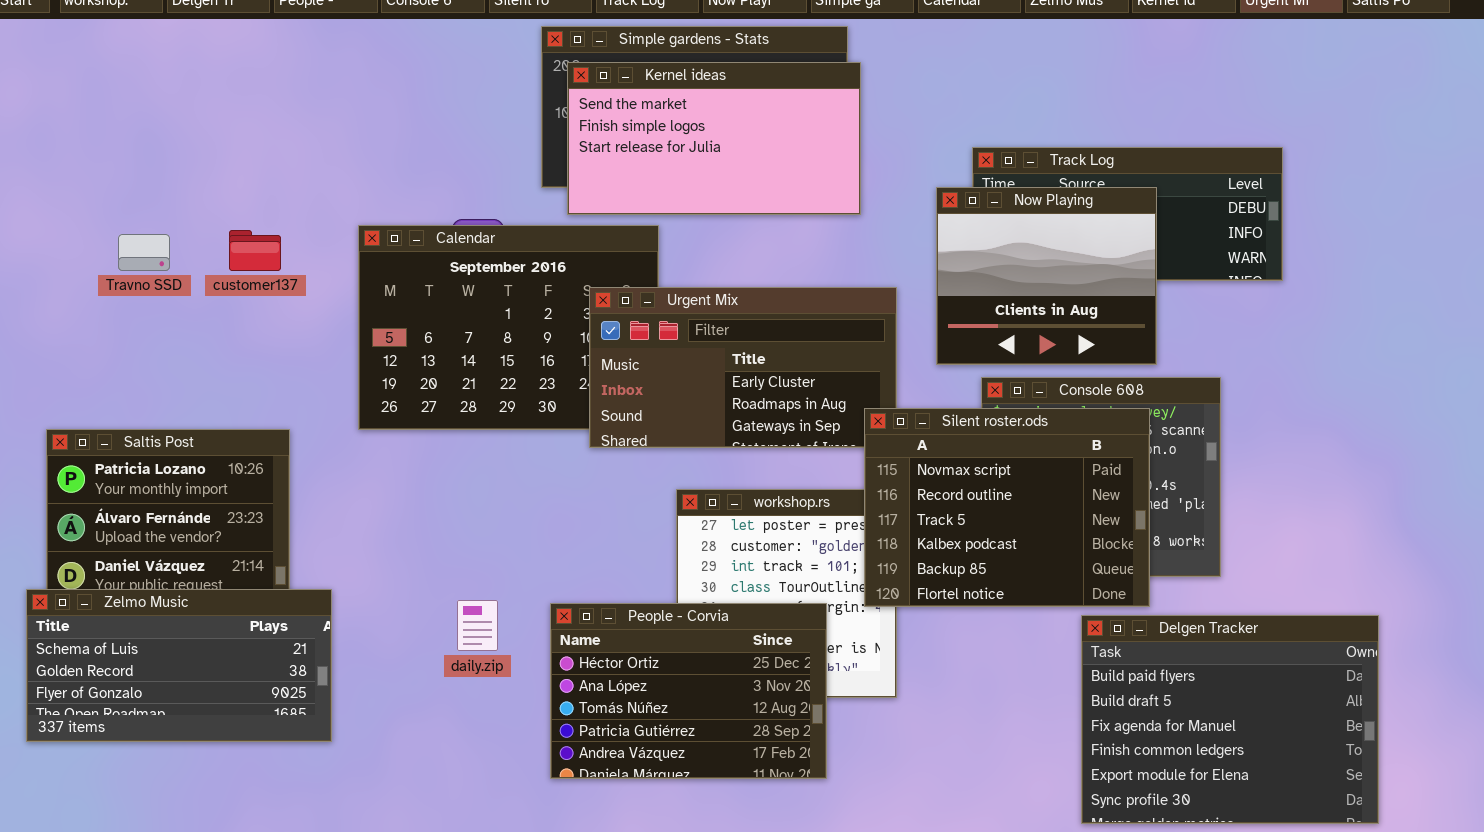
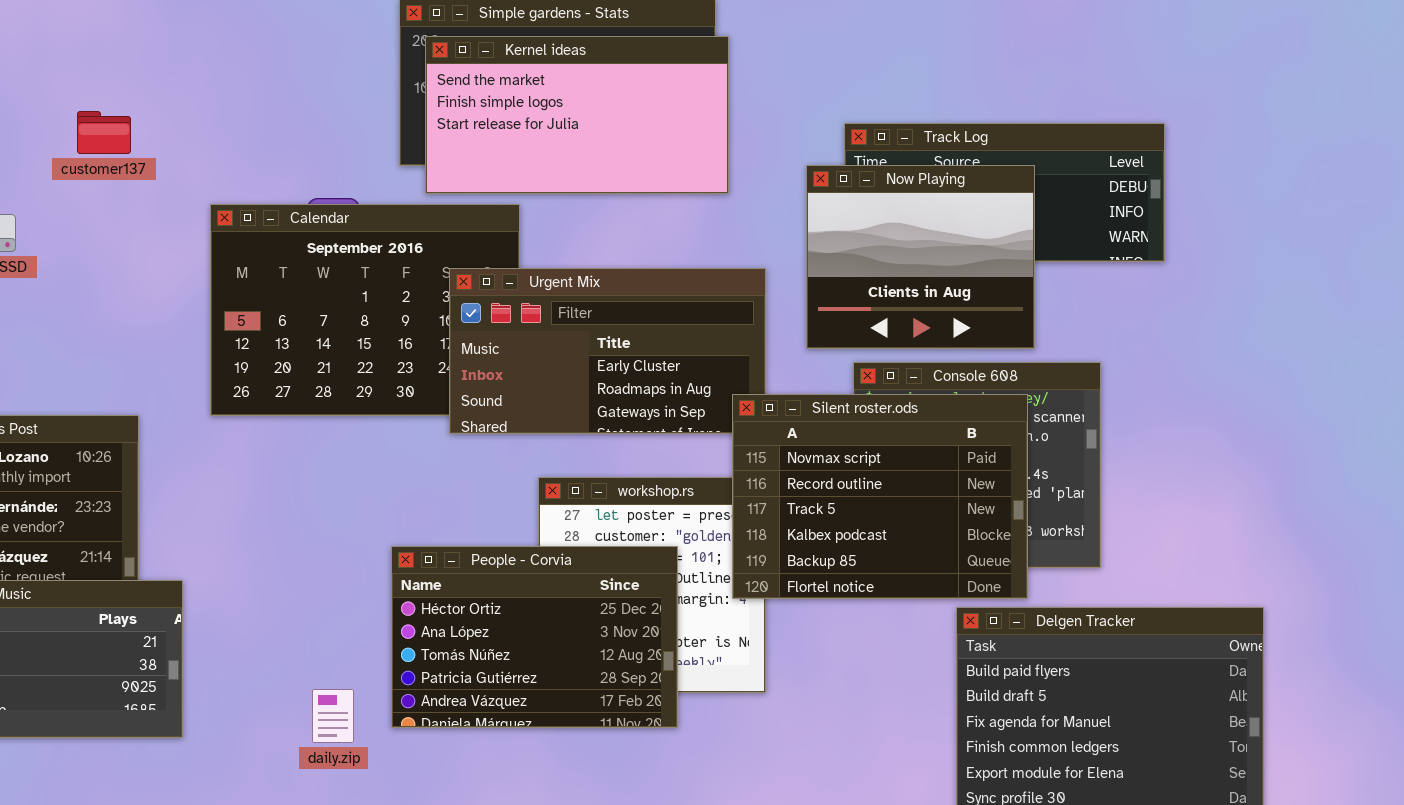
customer137: [229,230,281,271] -> [77,111,131,154], moved
daily.zip: [457,600,498,651] -> [312,689,354,743], moved
People - Corvia: [550,603,827,779] -> [391,546,678,728], moved

